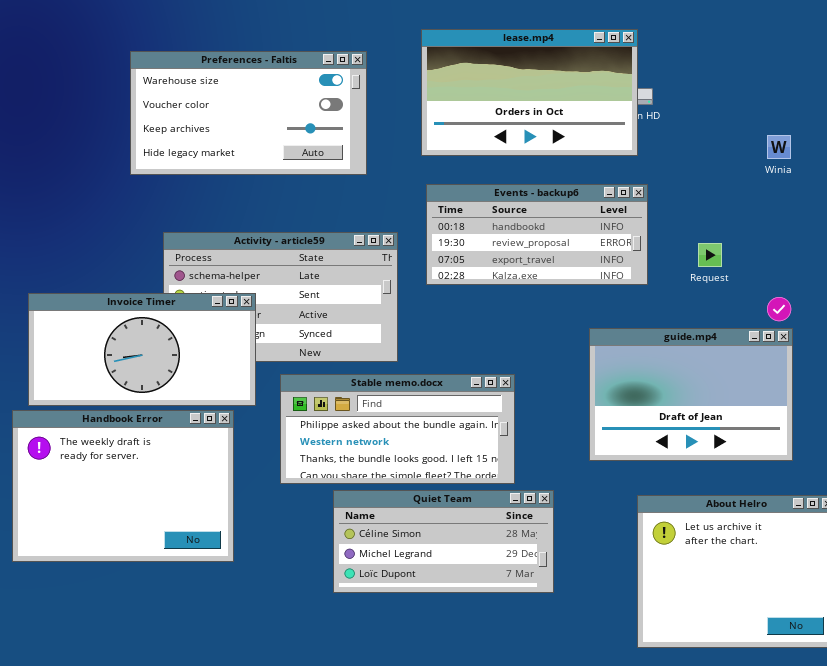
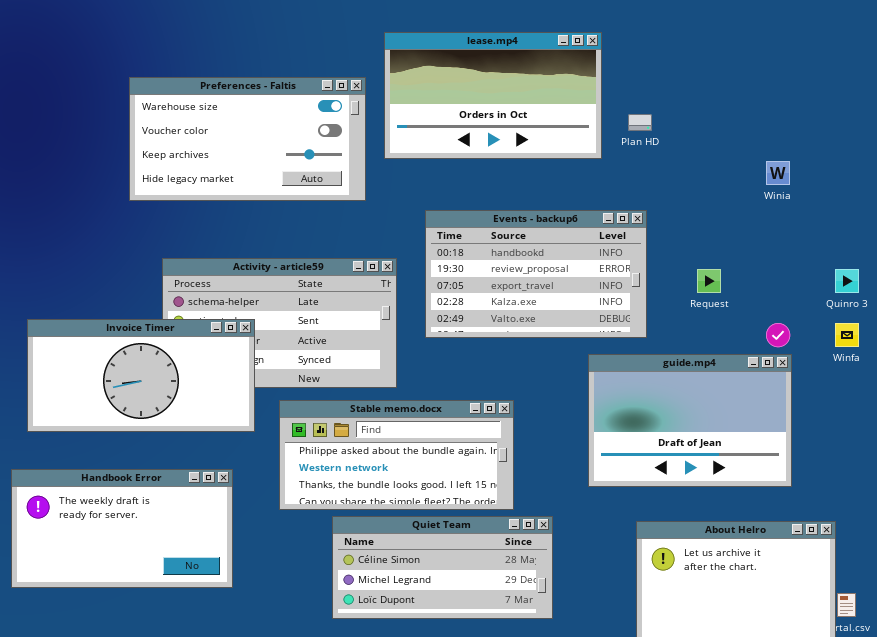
lease.mp4: [421,29,638,156] -> [384,32,602,159], moved
Events - backup6: [426,184,648,285] -> [425,210,647,338], resized
Handbook Error: [12,410,234,562] -> [11,469,233,588], resized

